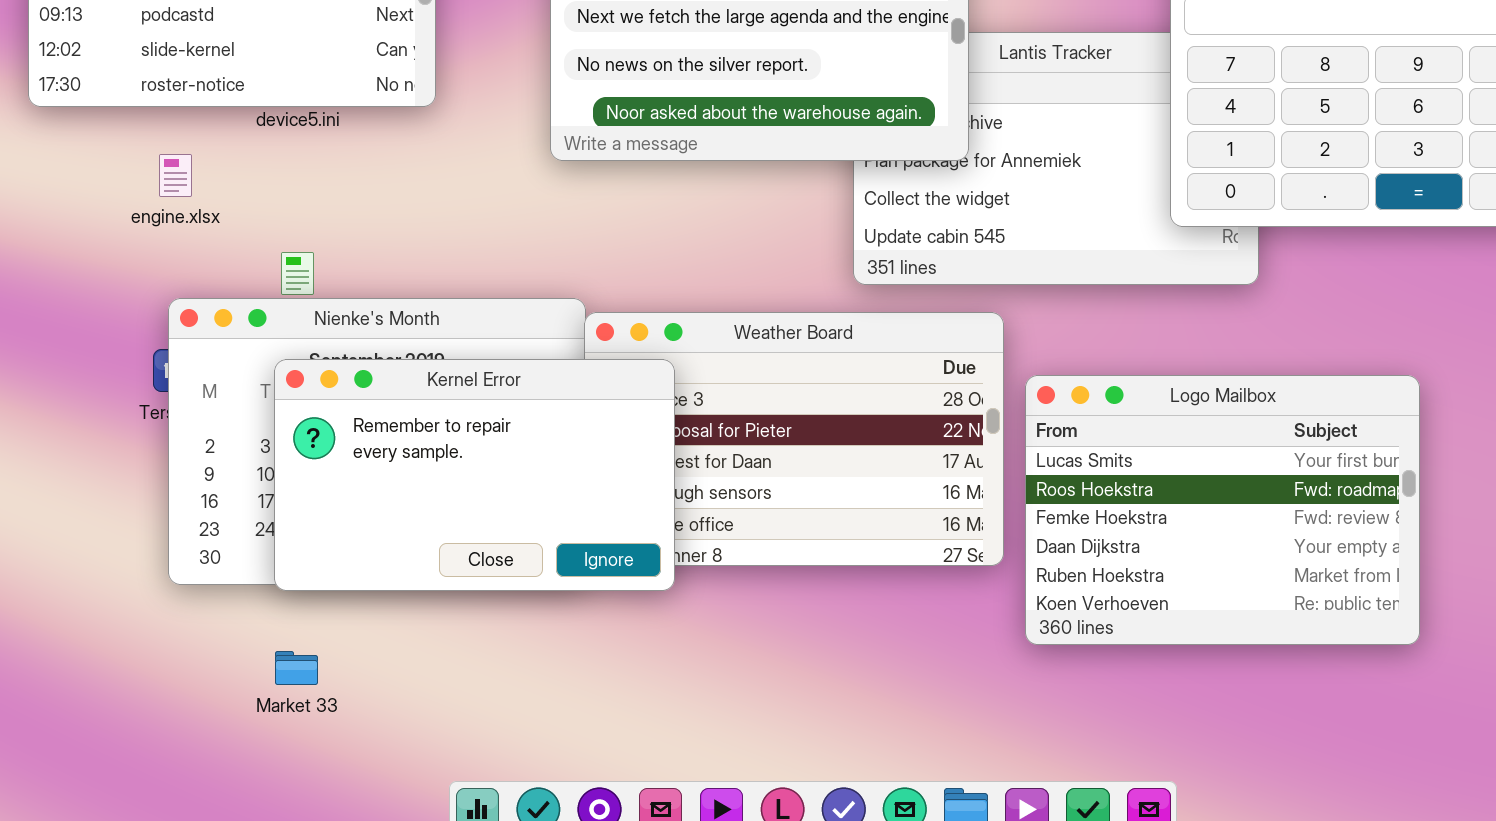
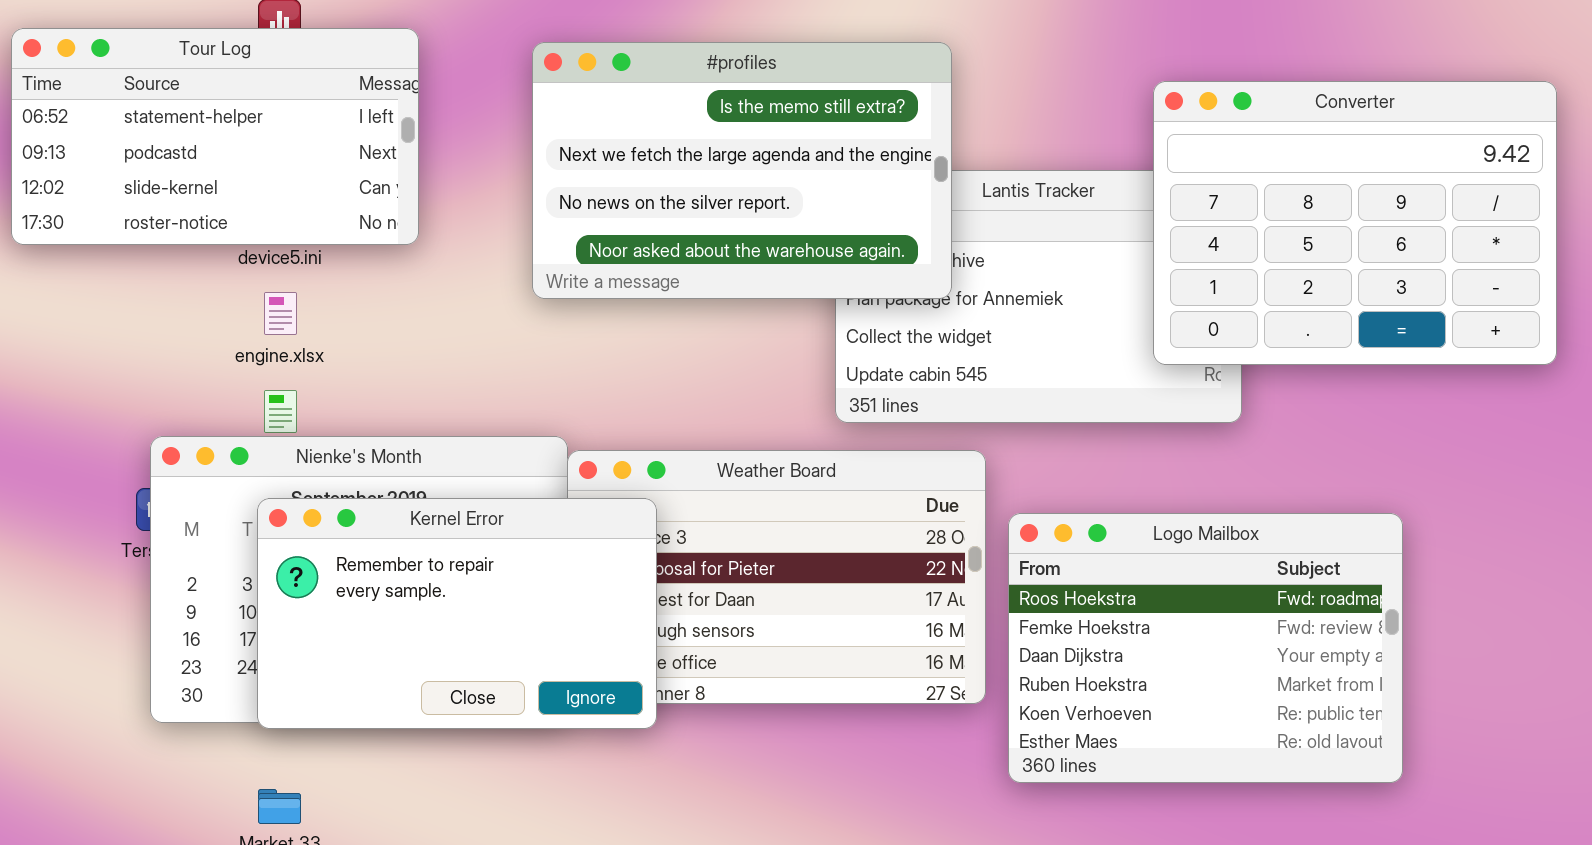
engine.xlsx: [159,154,192,197] -> [264,292,297,335], moved
Logo Mailbox: [1025,375,1420,645] -> [1008,513,1403,783], scrolled down 1 row

